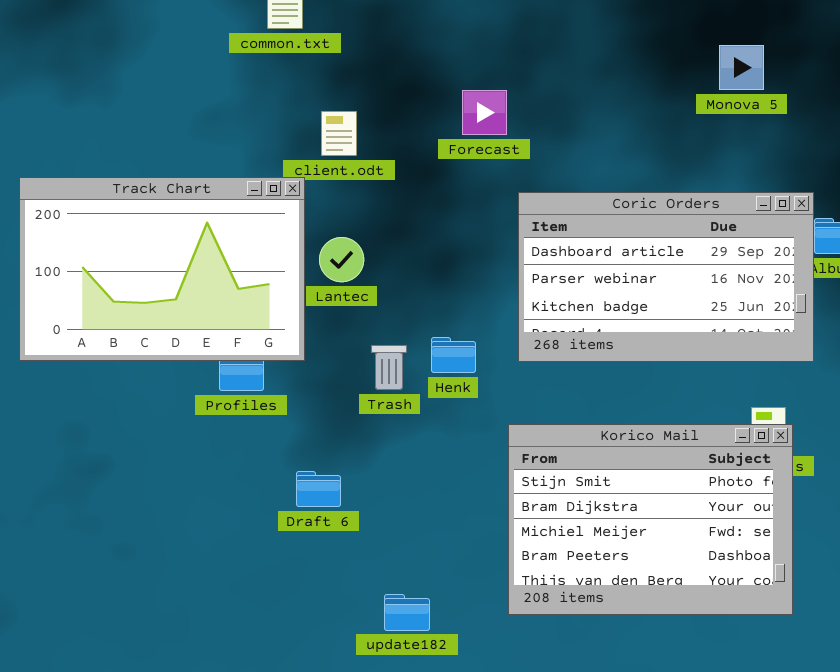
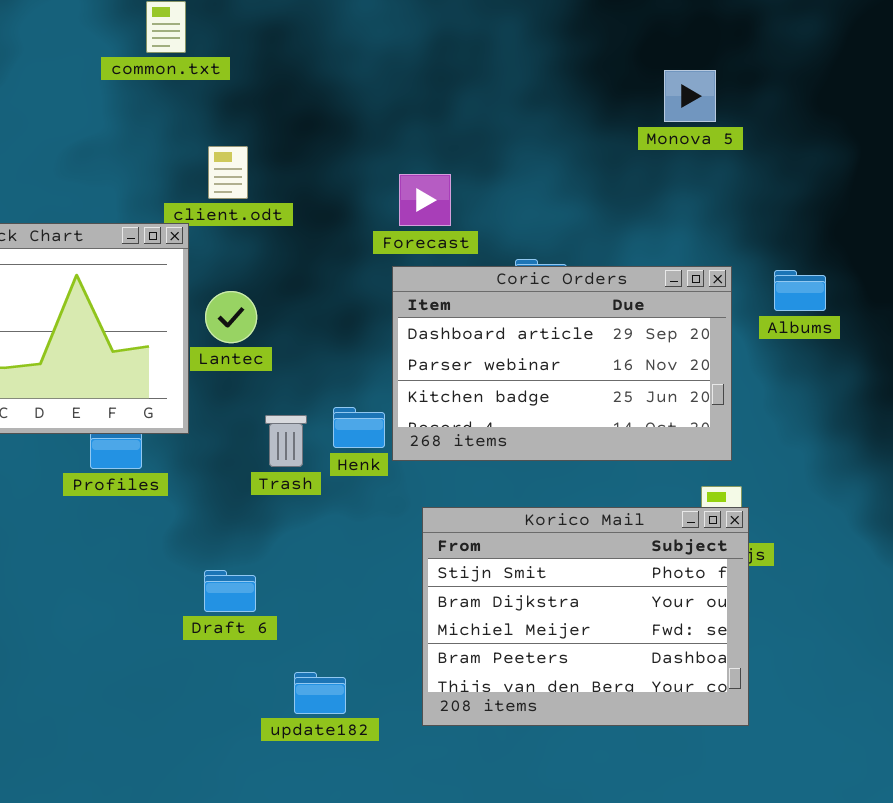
Forecast: [462,90,507,135] -> [399,174,451,226], moved
Coric Orders: [518,192,814,362] -> [392,266,732,461], moved
Draft 6: [296,471,341,507] -> [204,570,256,612], moved
update182: [384,594,430,631] -> [294,672,346,714], moved

